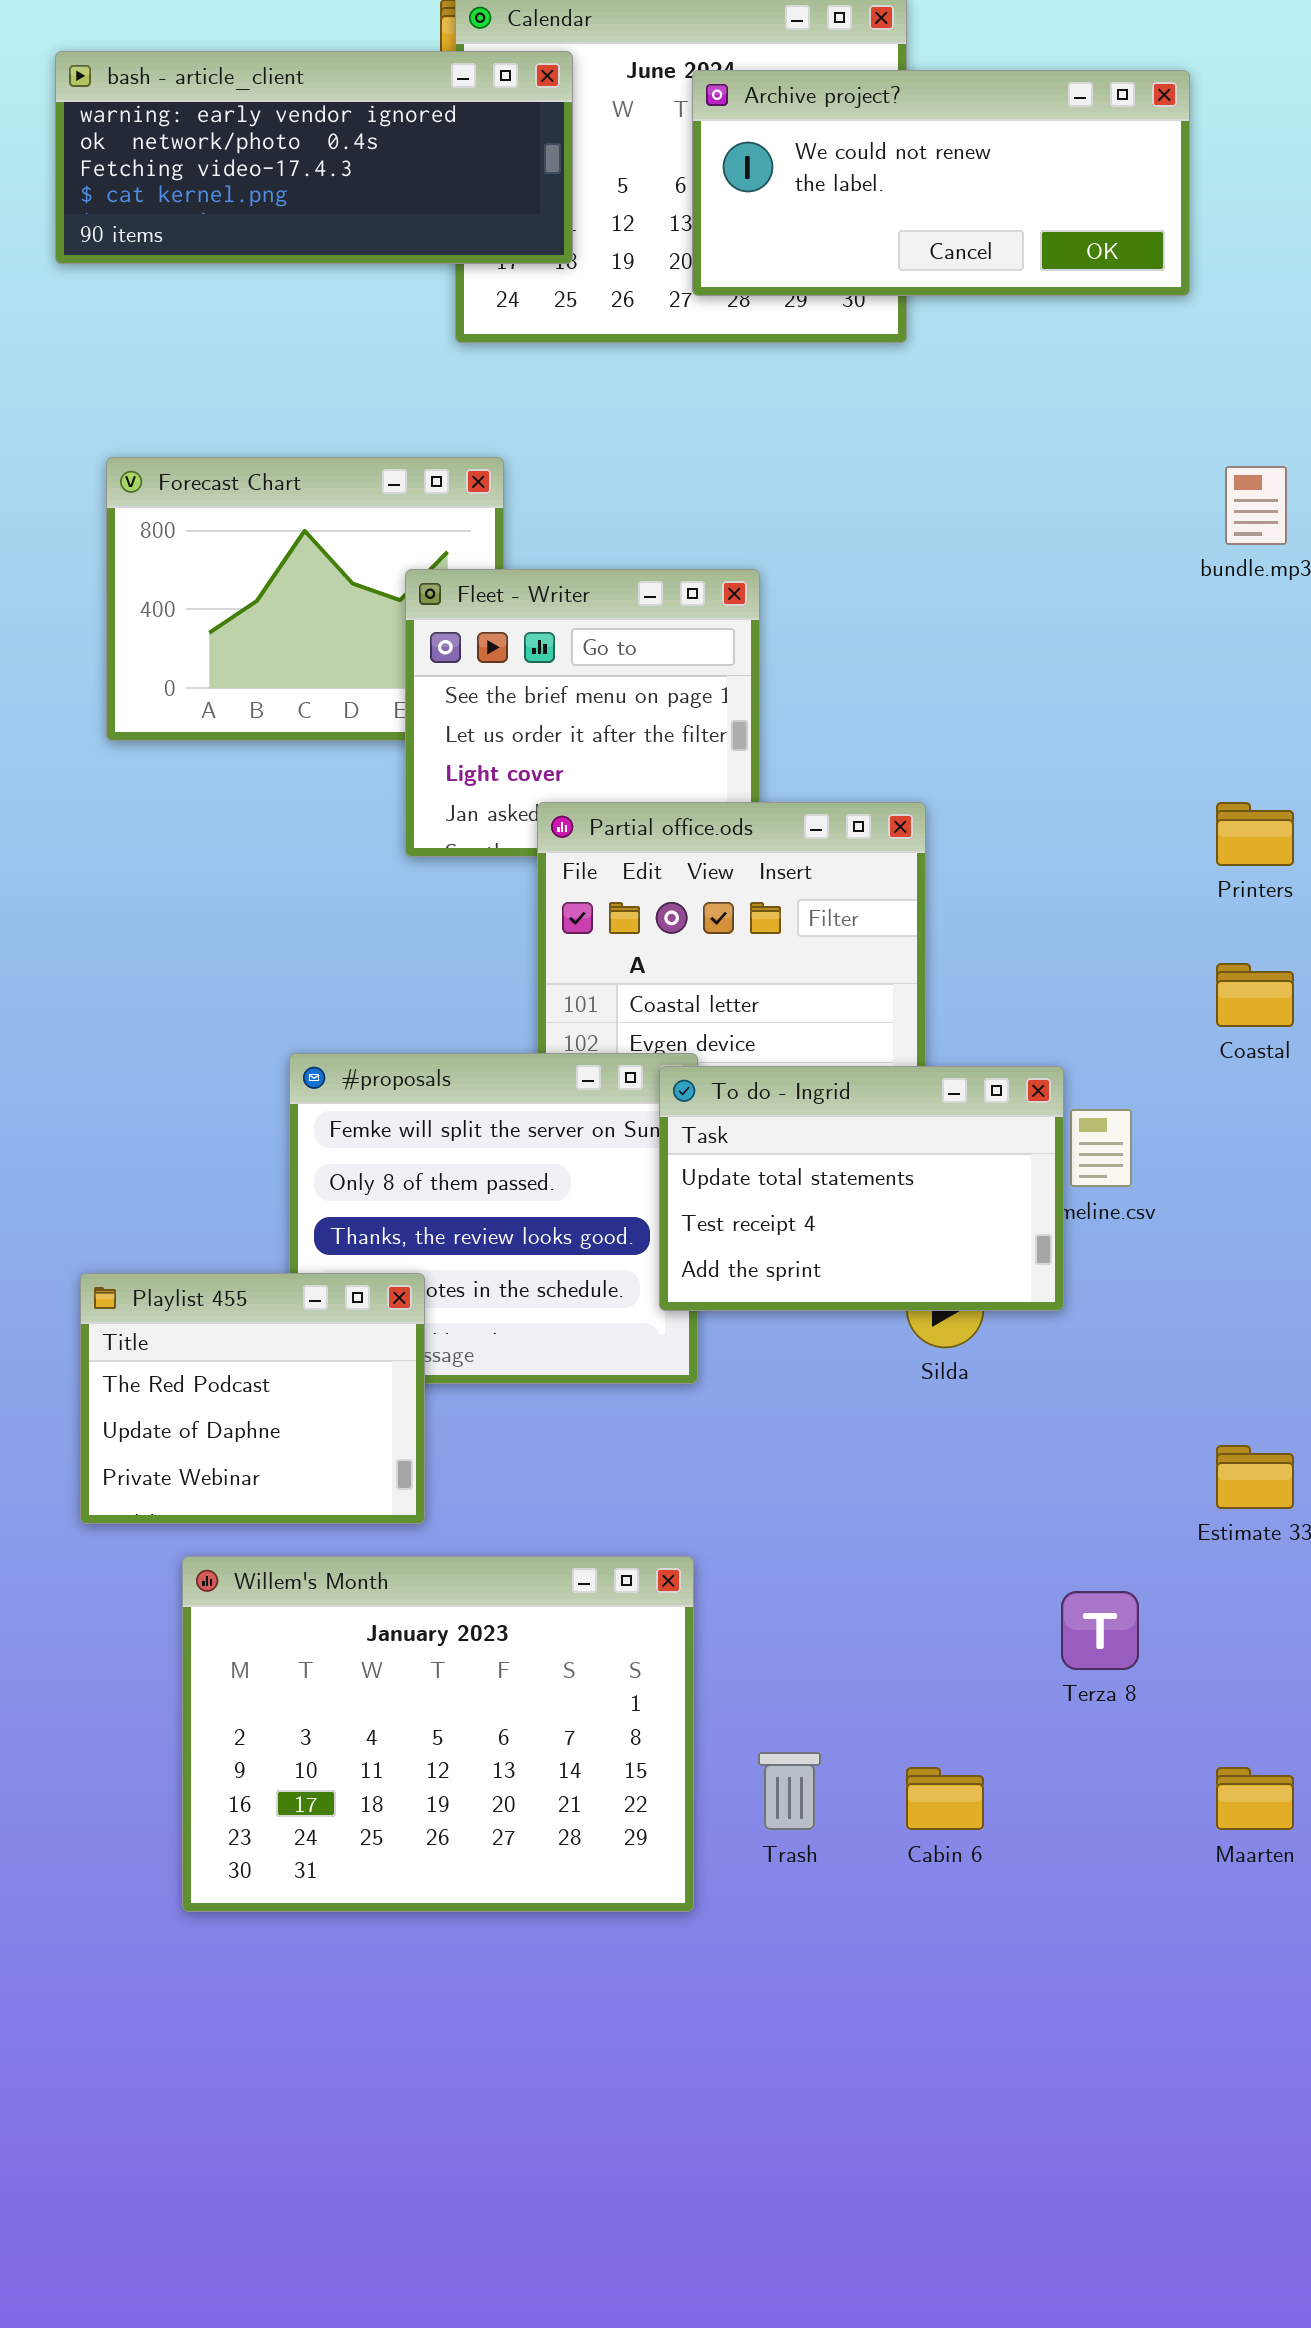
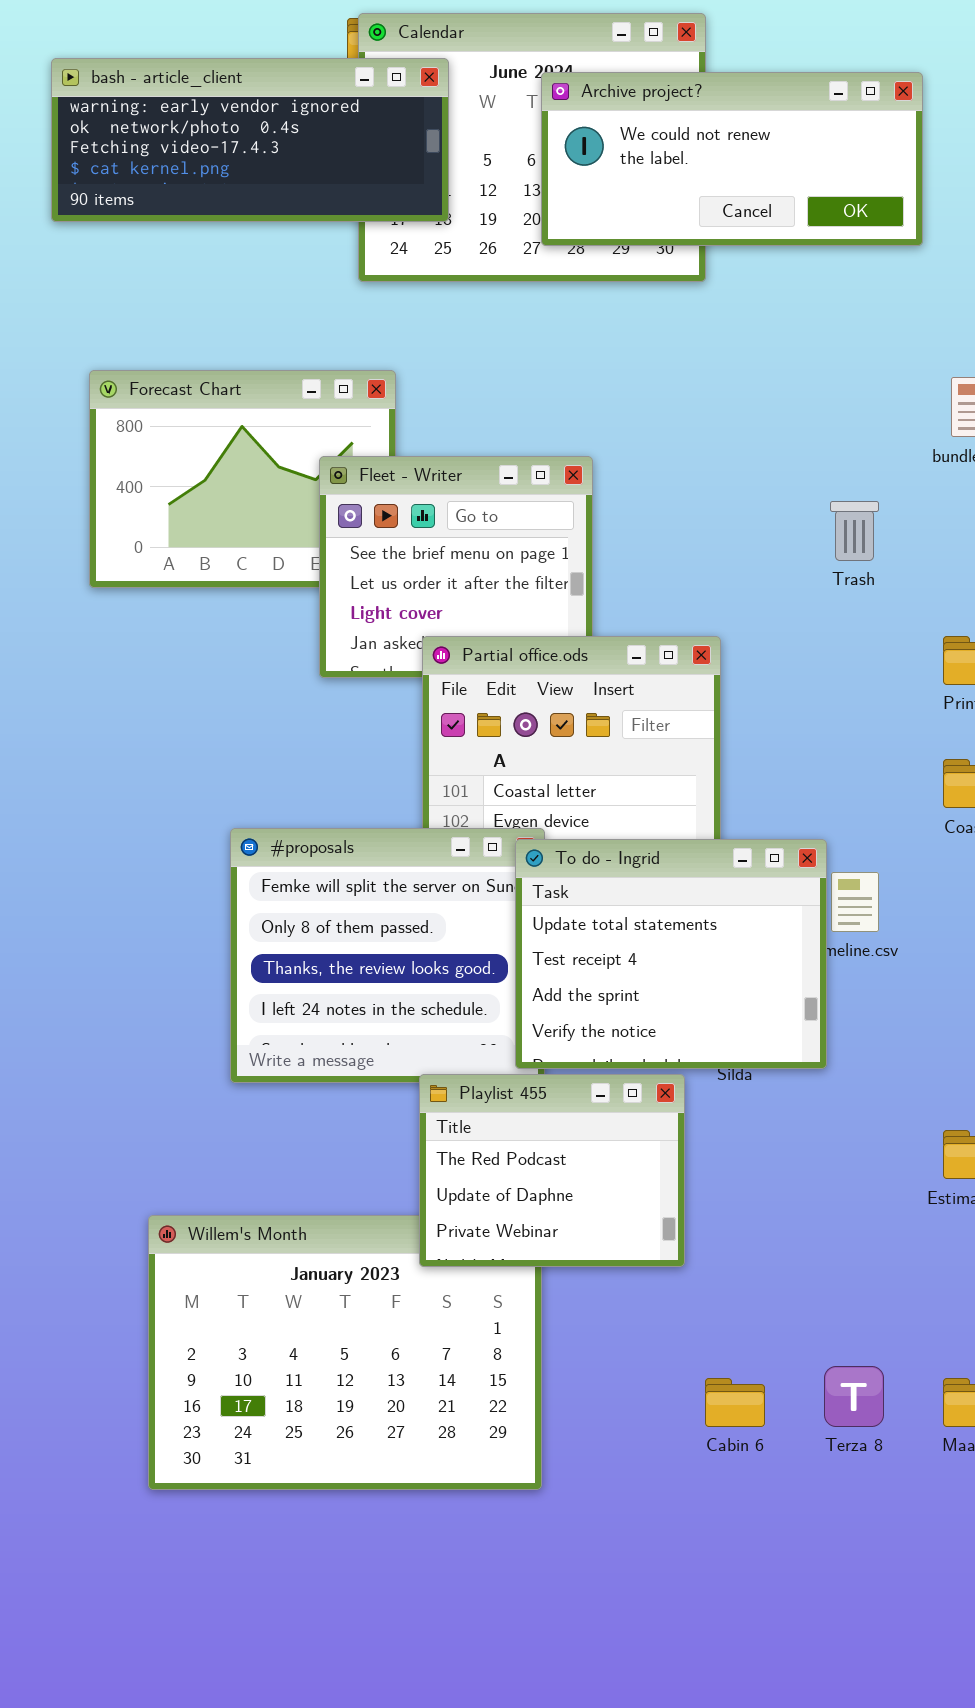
To do - Ingrid: [659,1066,1064,1311] -> [515,839,827,1069], resized
Playlist 455: [80,1273,425,1524] -> [419,1074,685,1267], moved
Terza 8: [1061,1591,1139,1670] -> [824,1366,884,1427], moved
Trash: [758,1752,821,1830] -> [830,501,879,561], moved

